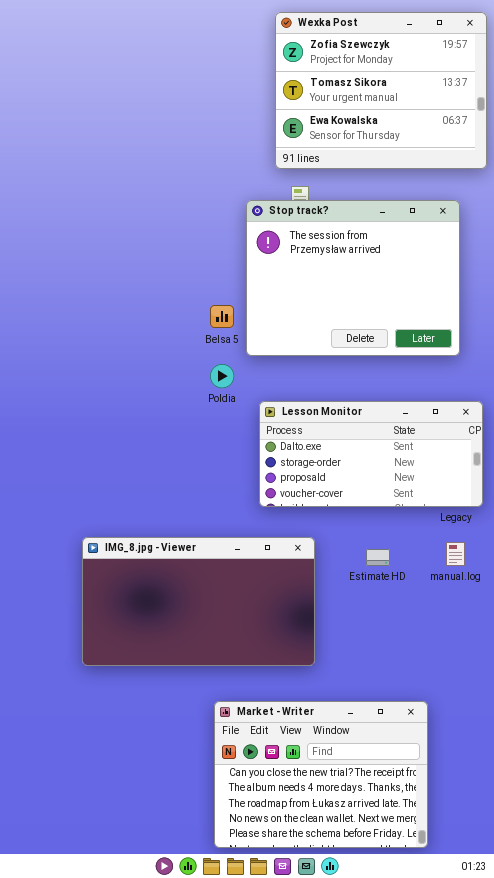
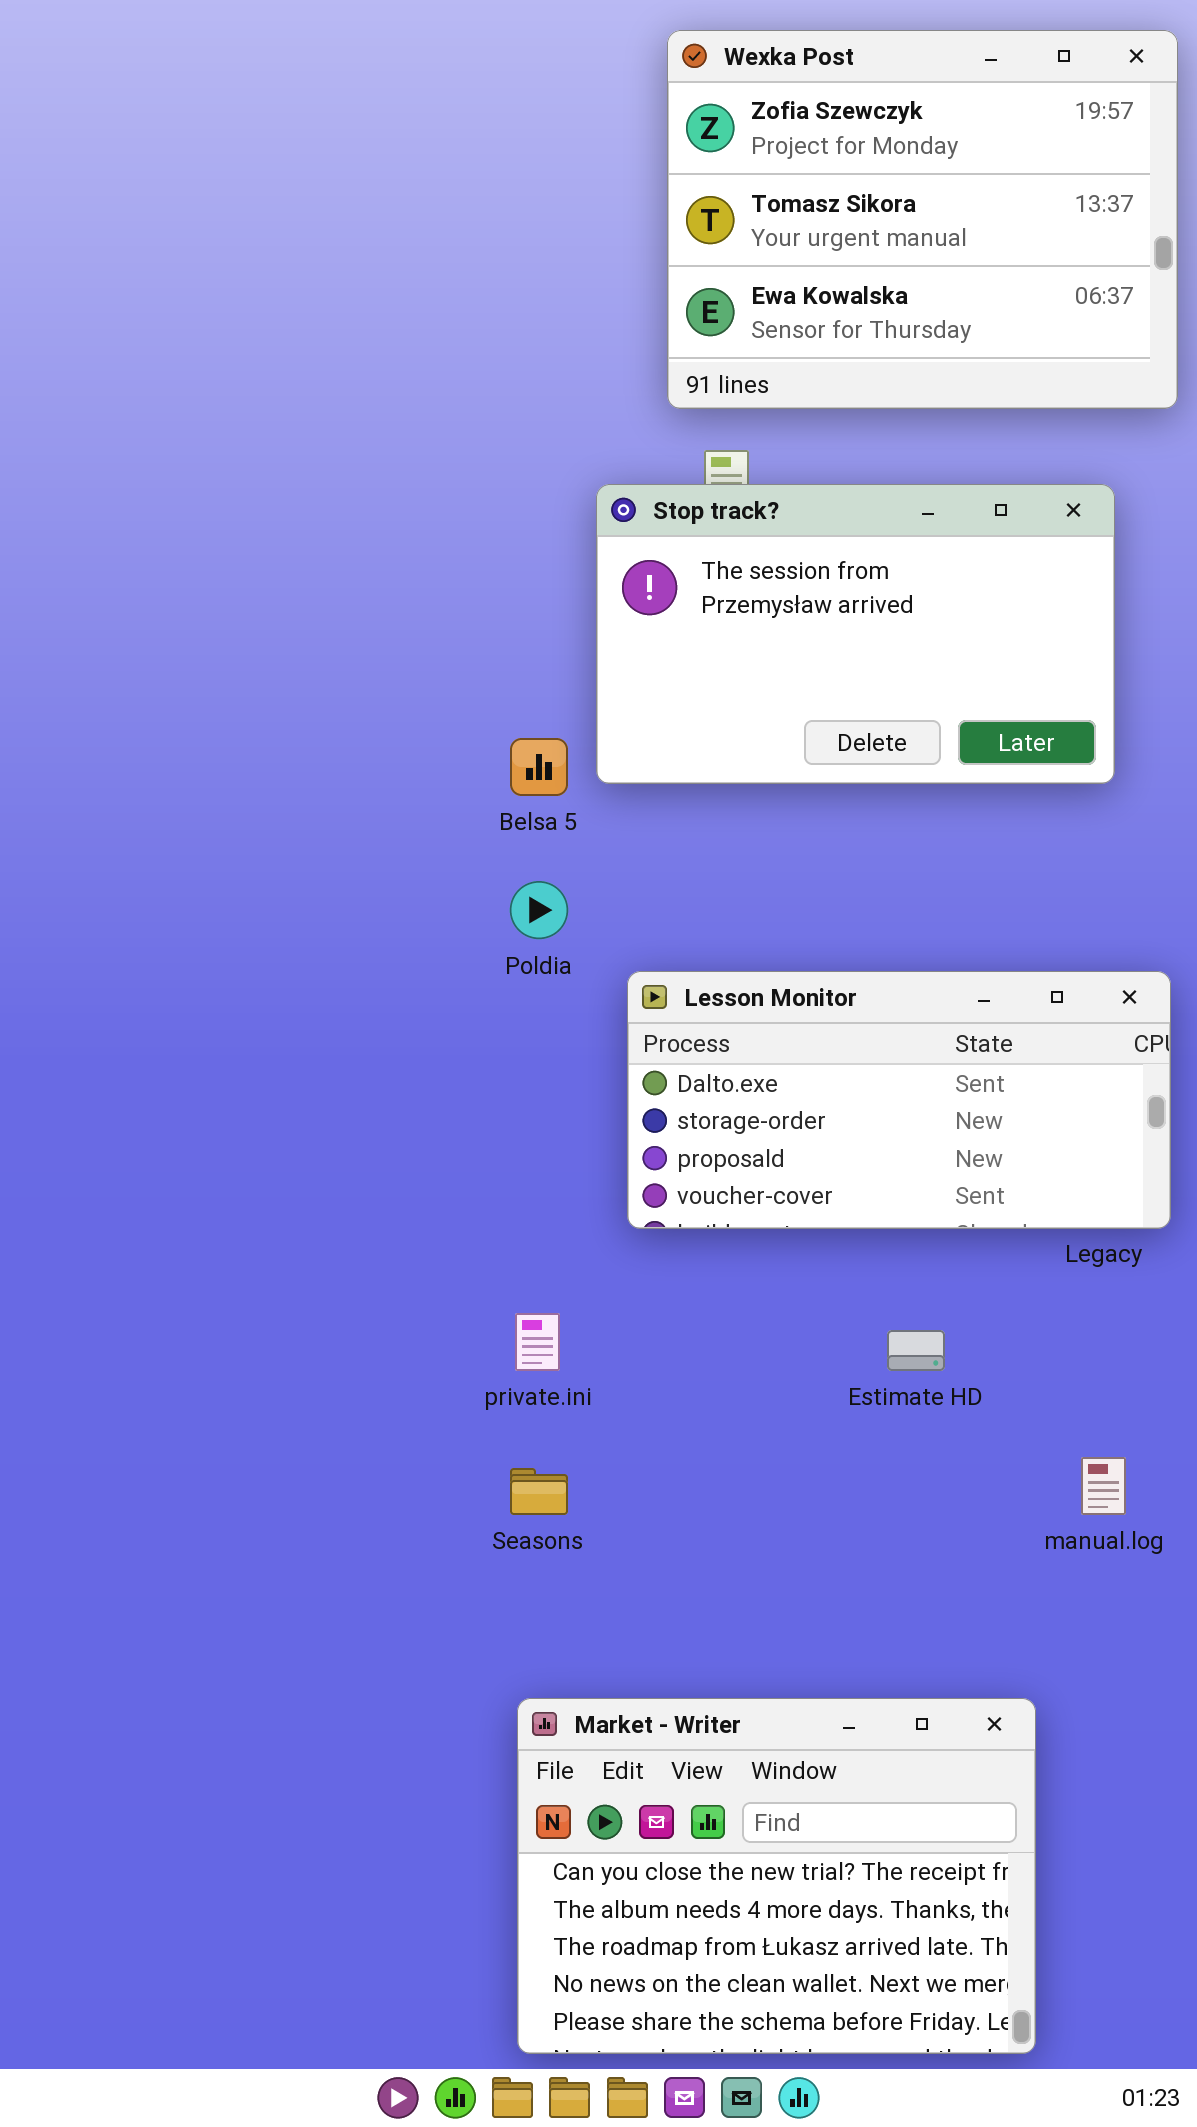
Stop track?: [246,200,460,356] -> [596,484,1115,784], resized
IMG_8.jpg - Viewer: [82,537,315,666] -> none, closed
manual.log: [446,542,465,566] -> [1081,1457,1126,1515], moved

